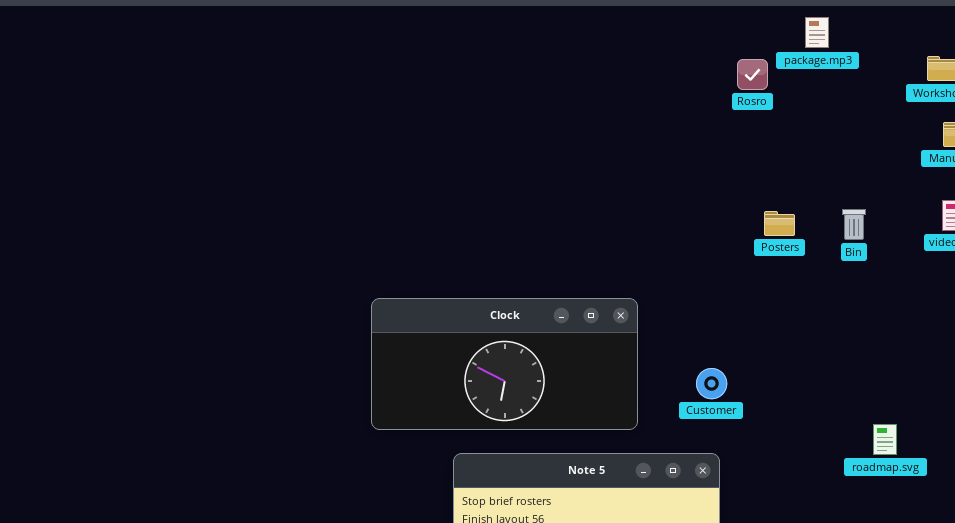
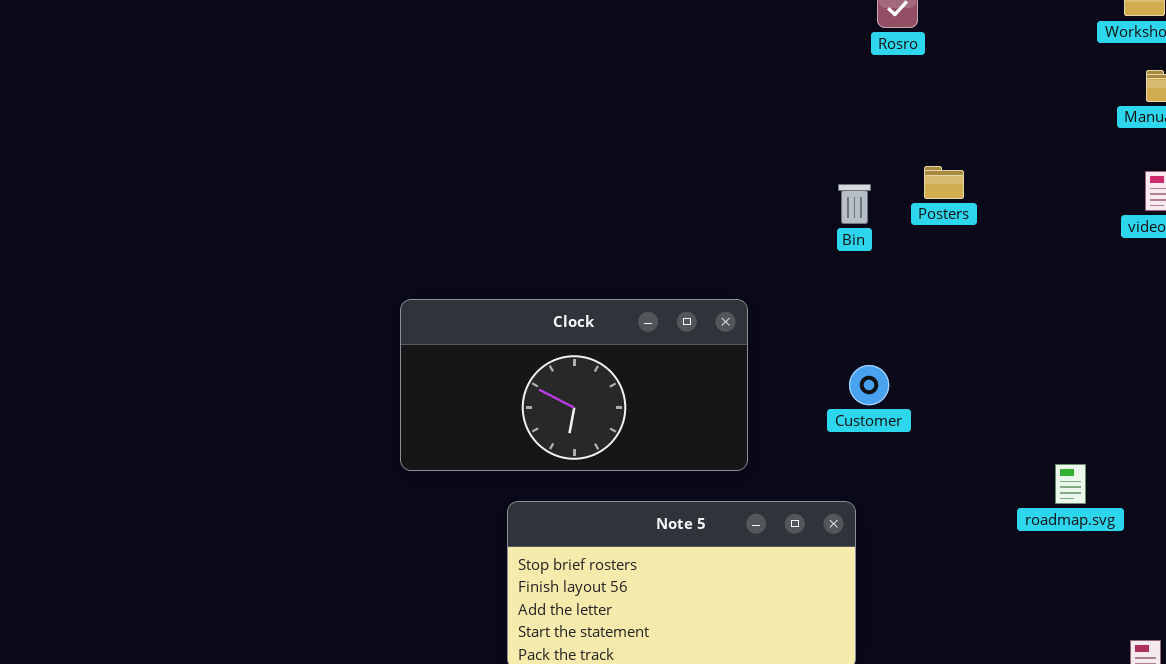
Bin: [842,209,866,240] -> [838,184,871,224], moved
Posters: [764,211,795,236] -> [924,166,964,199], moved
Customer: [696,368,727,399] -> [849,365,889,405], moved

